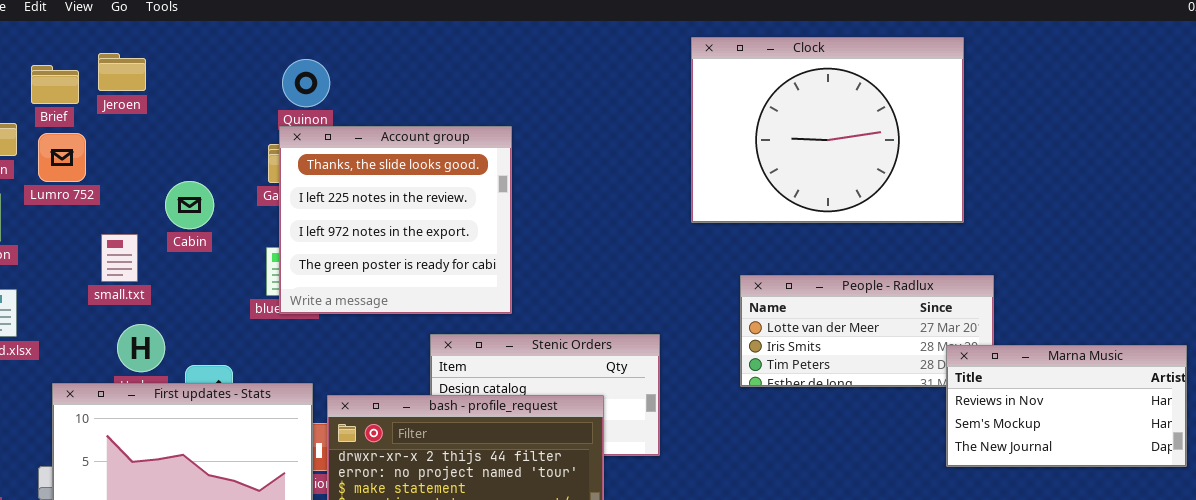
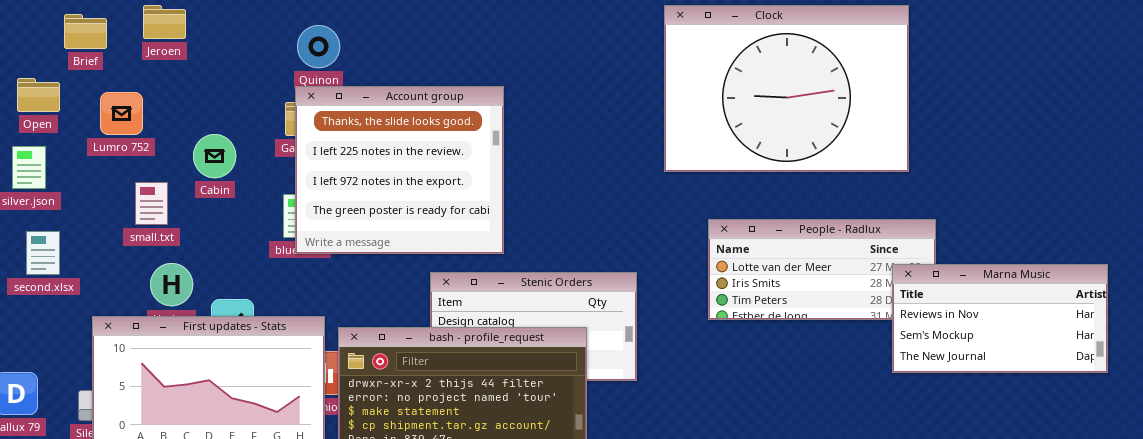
Jeroen: [98,53,146,91] -> [143,5,186,39], moved
Brief: [31,65,79,104] -> [64,14,107,49], moved
Lumro 752: [38,133,86,182] -> [100,92,143,135], moved
Marna Music: [946,345,1187,467] -> [892,264,1108,373], moved

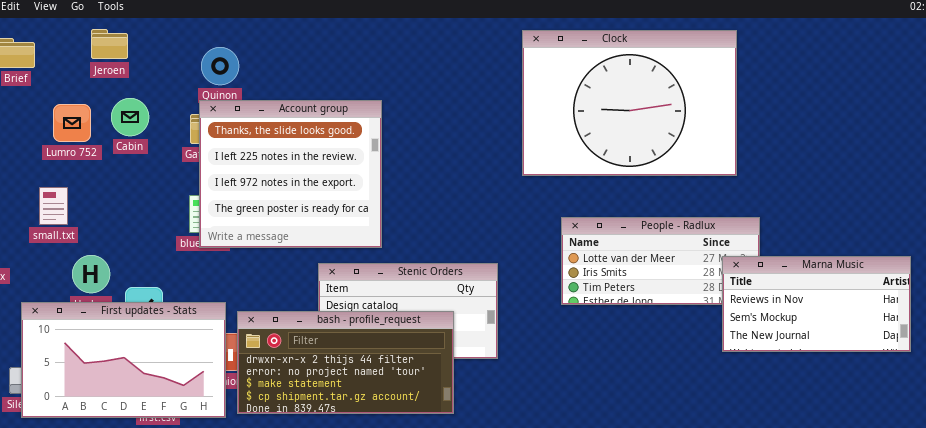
Jeroen: [143,5,186,39] -> [91,29,128,59], moved
Lumro 752: [100,92,143,135] -> [53,104,91,142], moved
Cabin: [193,134,236,178] -> [111,98,149,136], moved
small.txt: [135,182,168,225] -> [39,187,68,225], moved

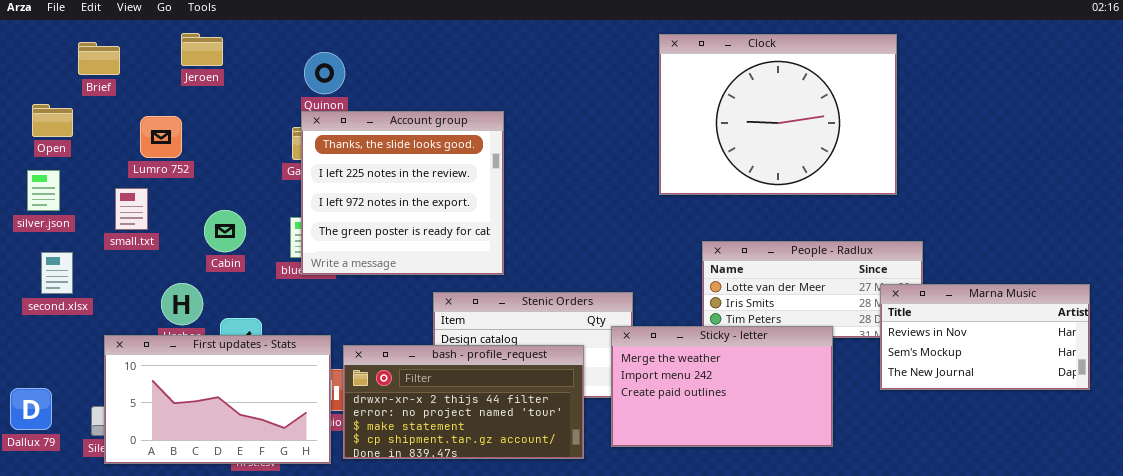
Cabin: [111,98,149,136] -> [204,210,246,252], moved
small.txt: [39,187,68,225] -> [115,188,148,230], moved
Sticky - letter: none -> [611,326,833,447], opened

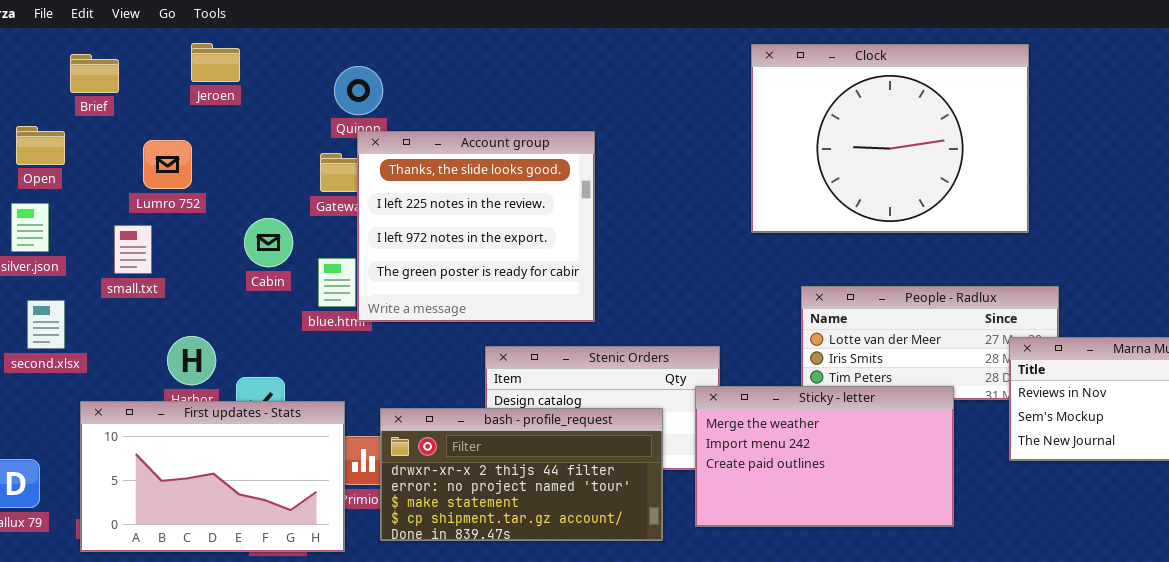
Account group: [301,111,504,275] -> [357,131,595,322], moved
Cabin: [204,210,246,252] -> [244,218,293,267], moved
First updates - Stats: [104,335,331,464] -> [80,401,345,552], moved

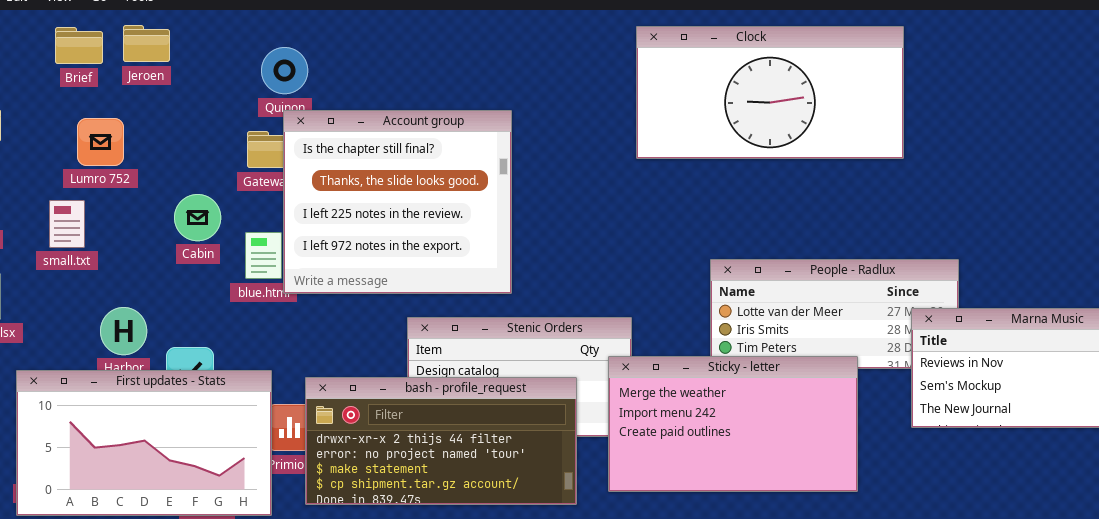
Clock: [751,44,1029,233] -> [636,26,904,159], moved, resized
Brief: [70,54,119,93] -> [55,27,103,64], moved
Account group: [357,131,595,322] -> [283,110,512,294], scrolled up 1 row

